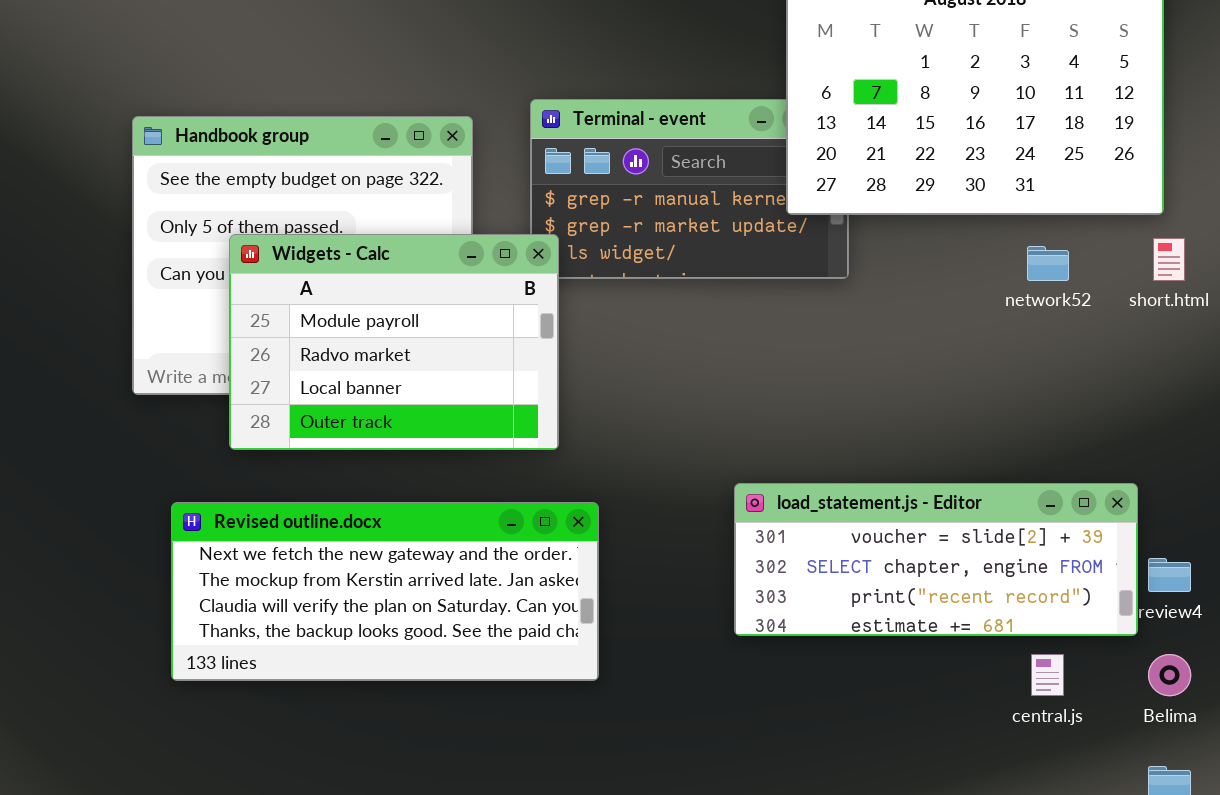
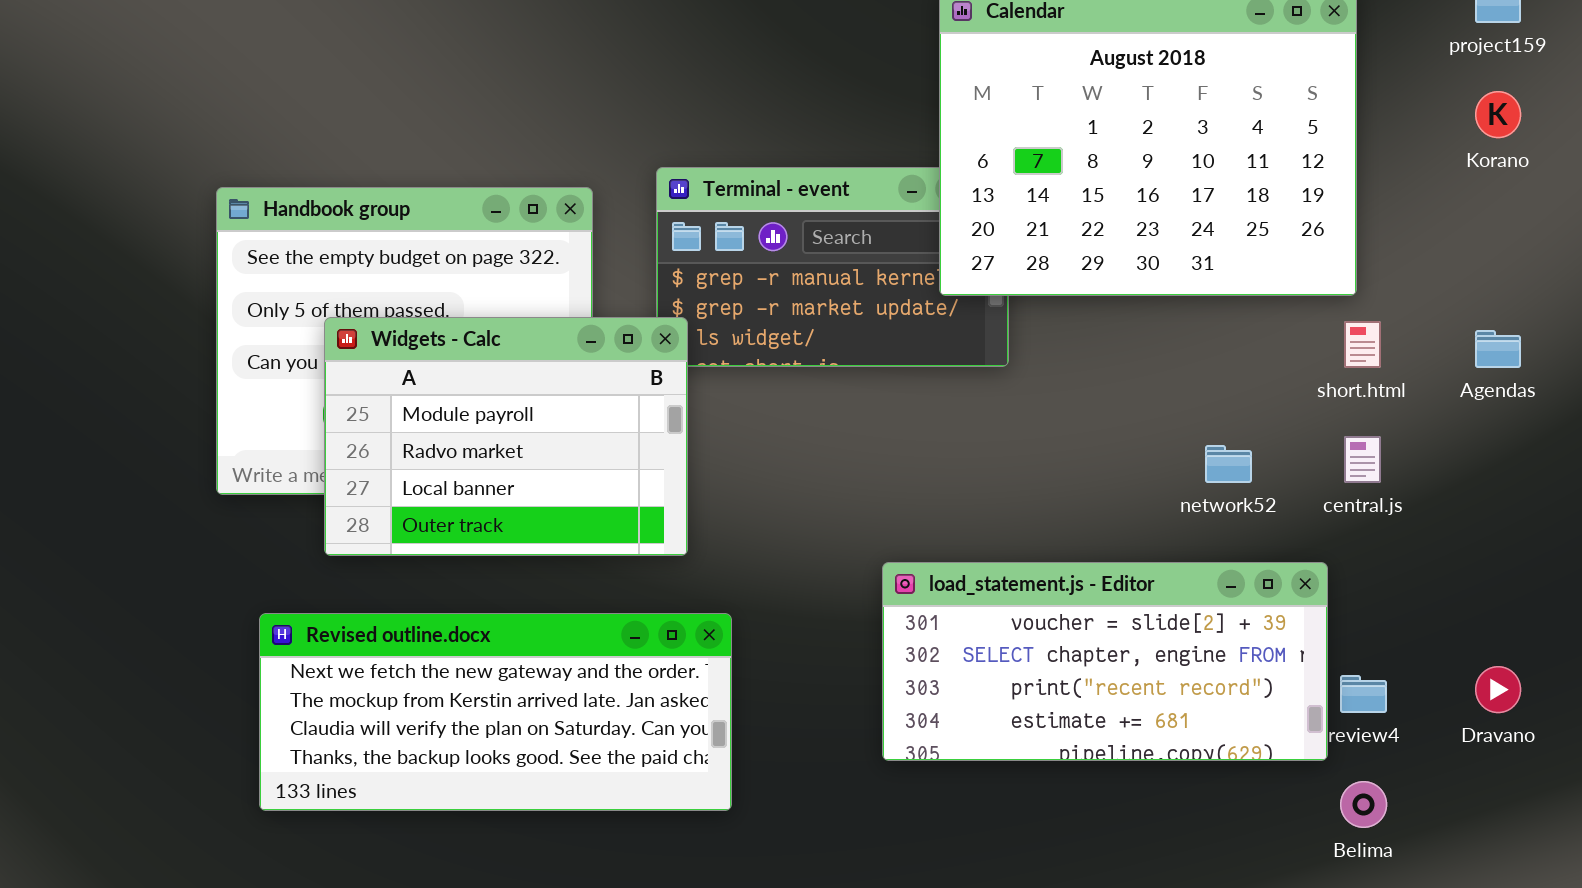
network52: [1027,246,1069,281] -> [1205,445,1252,483], moved
load_statement.js - Editor: [734,483,1138,636] -> [882,562,1328,761], resized
central.js: [1031,654,1064,696] -> [1344,436,1381,483], moved

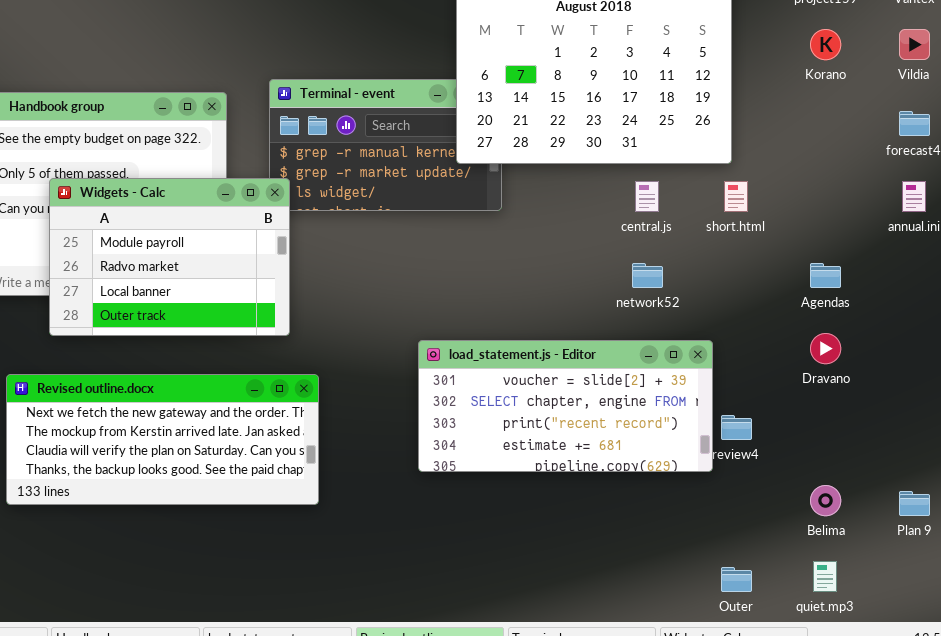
Agendas: [1475,330,1521,368] -> [810,263,841,288], moved
central.js: [1344,436,1381,483] -> [635,181,659,212], moved
Dravano: [1475,666,1521,713] -> [810,333,841,364], moved
Belima: [1340,781,1387,828] -> [810,485,841,516], moved

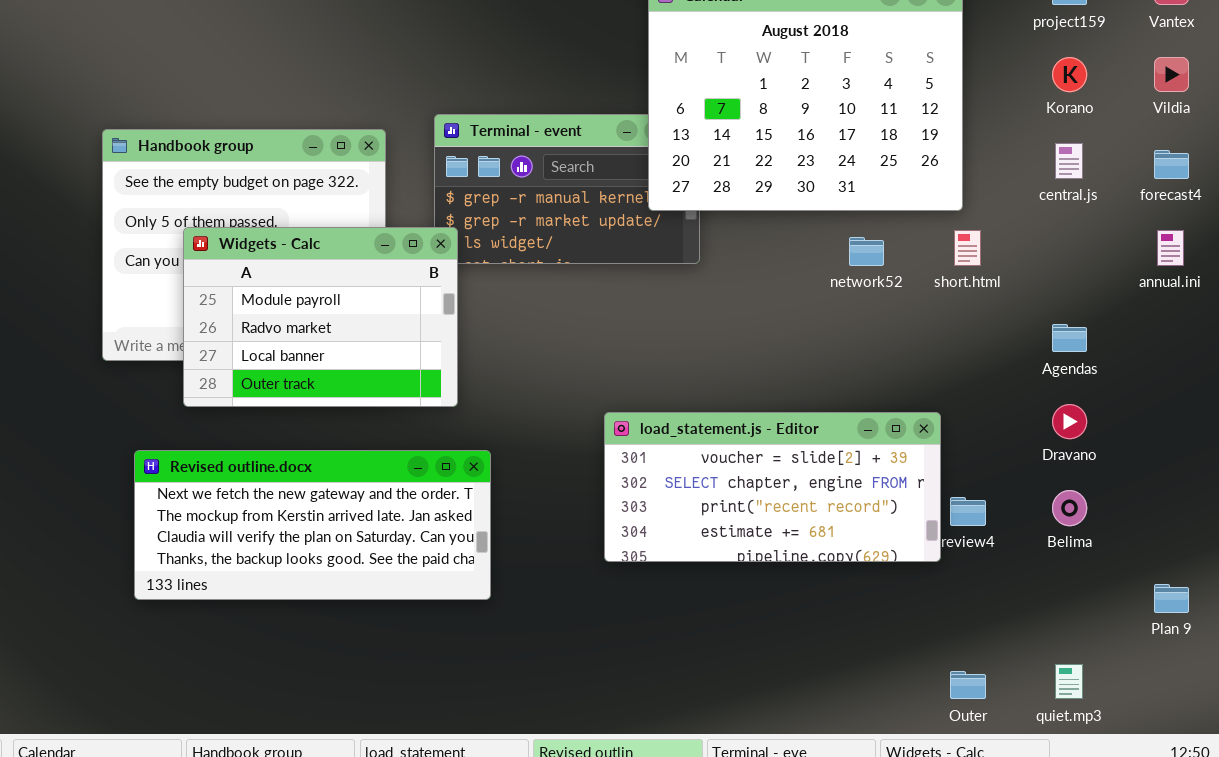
central.js: [635,181,659,212] -> [1055,143,1083,179], moved
network52: [632,263,663,288] -> [849,237,884,266], moved
Belima: [810,485,841,516] -> [1052,490,1087,526], moved

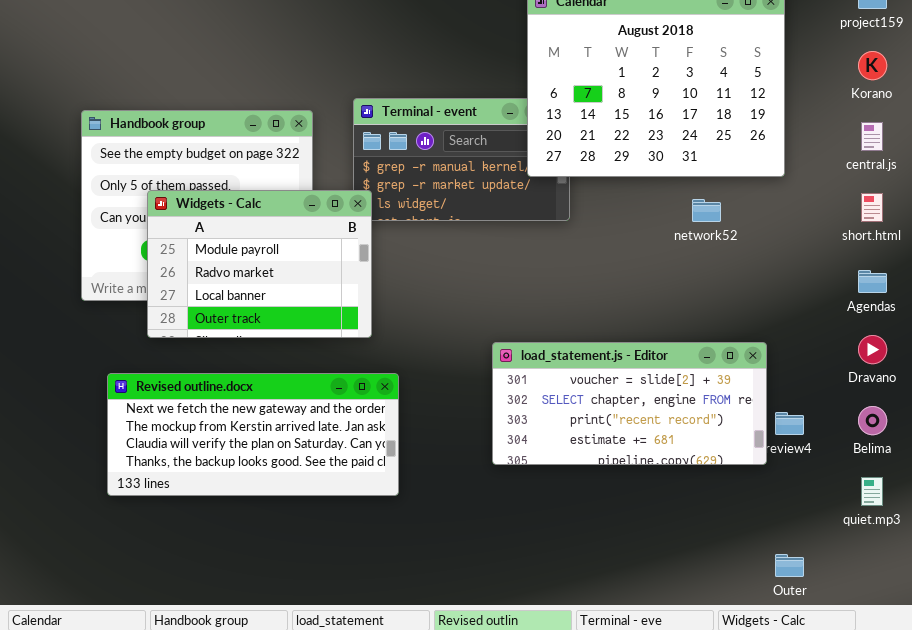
short.html: [954,230,981,266] -> [861,193,883,222], moved
quiet.mp3: [1055,664,1083,699] -> [861,477,883,506], moved

